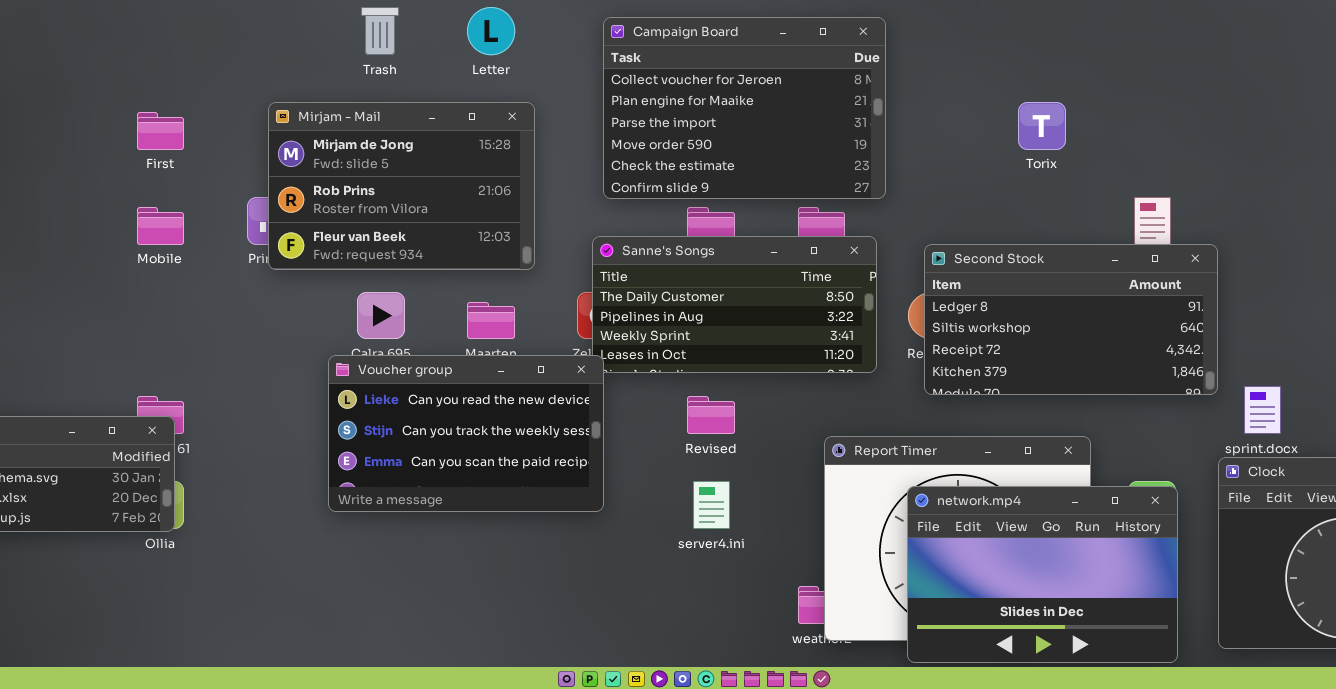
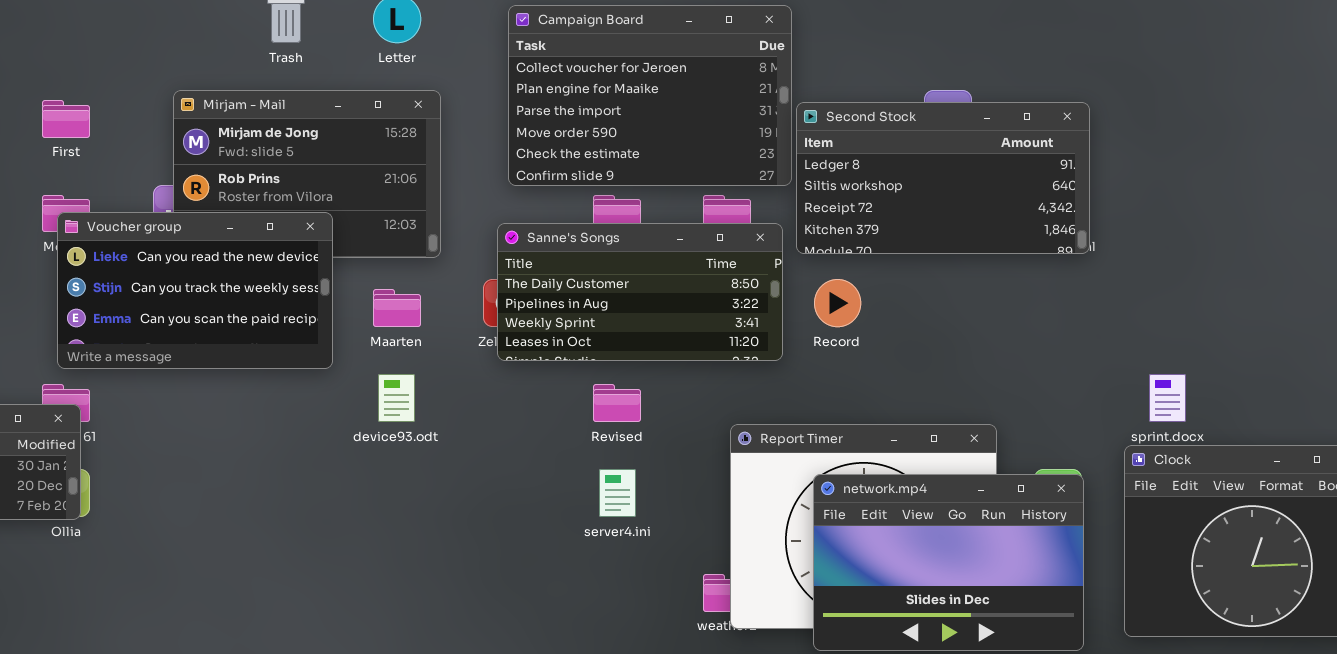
Second Stock: [924,244,1218,395] -> [796,102,1090,254], moved
Voucher group: [328,355,604,512] -> [57,212,333,369], moved

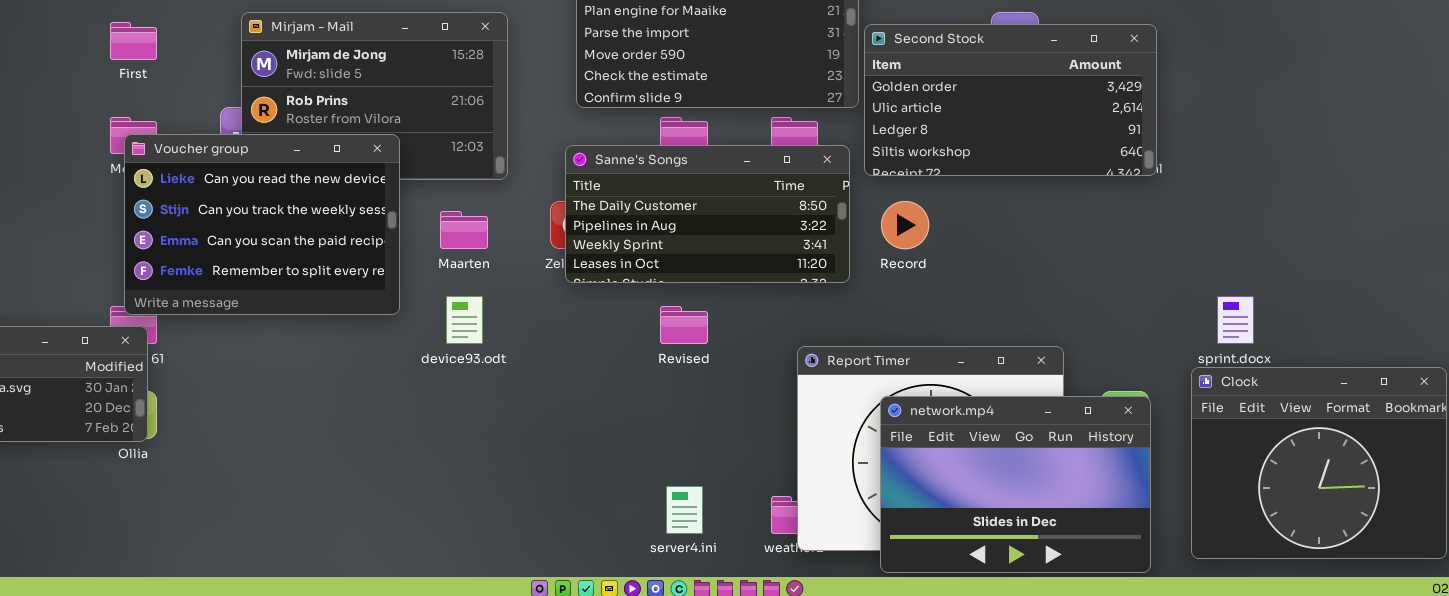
Second Stock: [796,102,1090,254] -> [864,24,1157,176], scrolled up 2 rows
Voucher group: [57,212,333,369] -> [124,134,400,315], resized
server4.ini: [599,469,636,517] -> [666,486,703,534], moved

